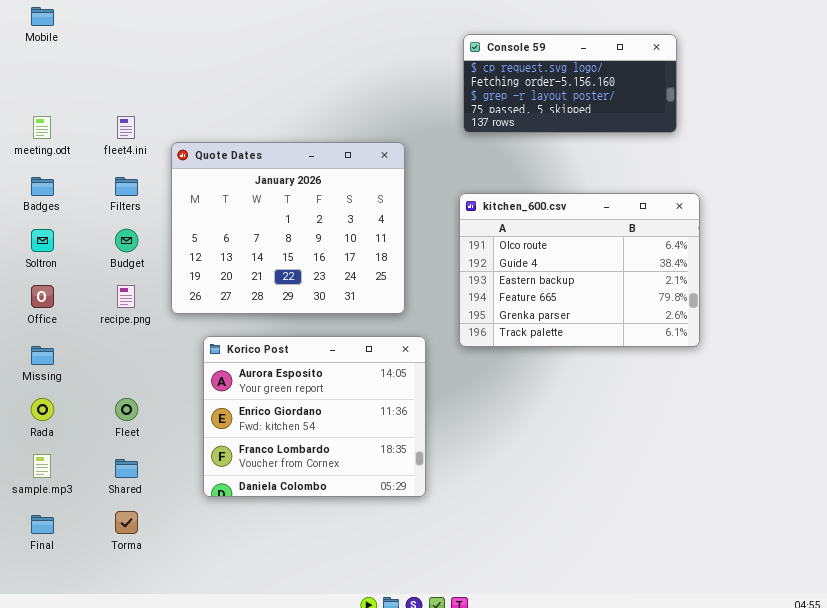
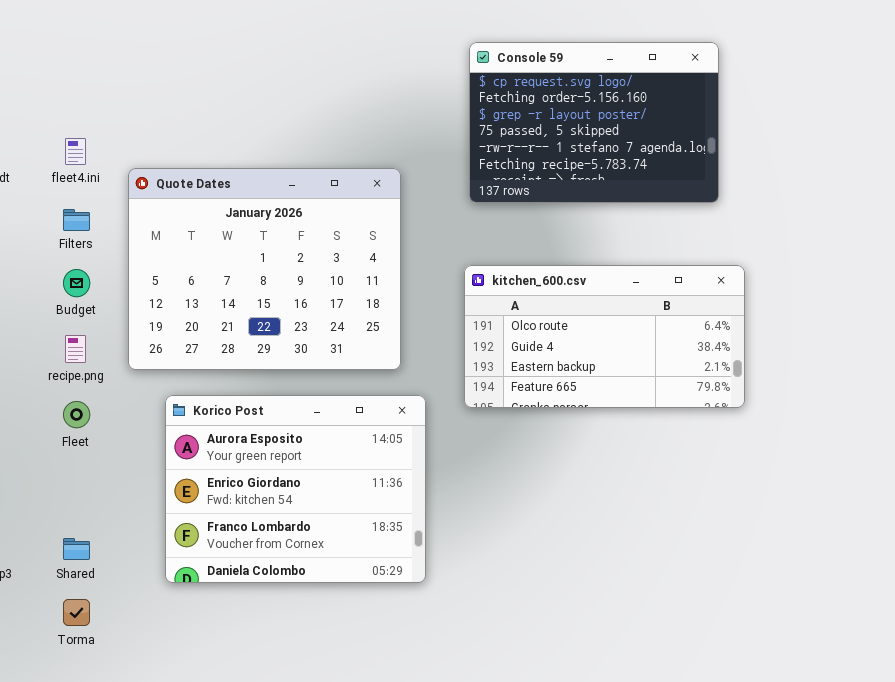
Console 59: [463,34,677,133] -> [469,42,719,203], resized
kitchen_600.csv: [459,193,700,347] -> [464,265,745,408], resized
Fleet: [115,398,138,421] -> [63,401,90,428], moved

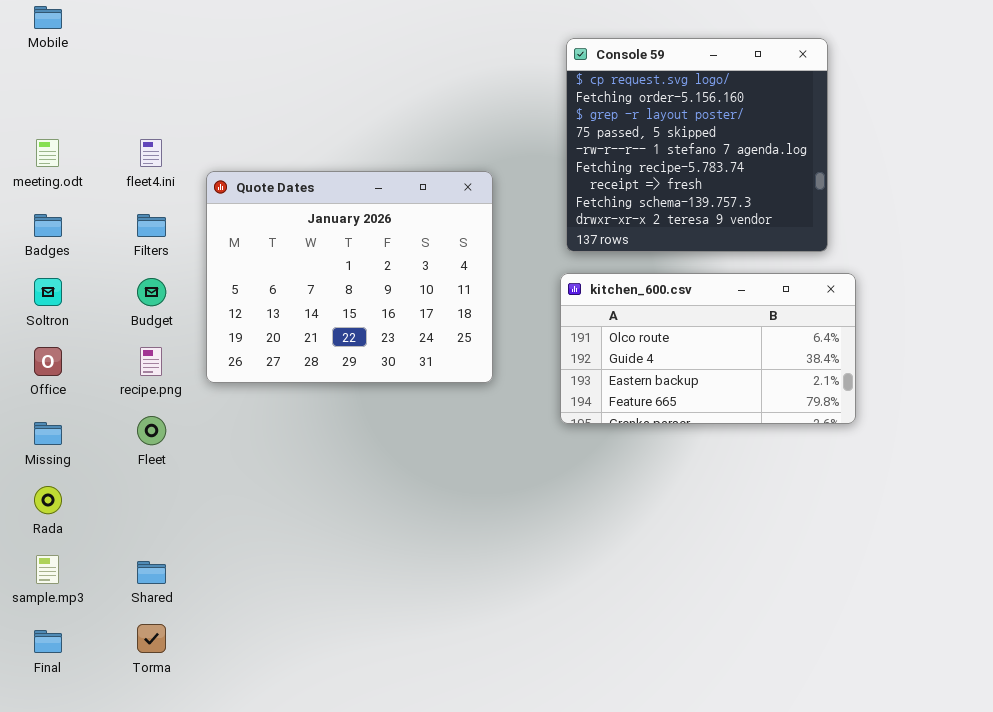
Console 59: [469,42,719,203] -> [566,38,828,252], resized
Korico Post: [165,395,426,583] -> none, closed

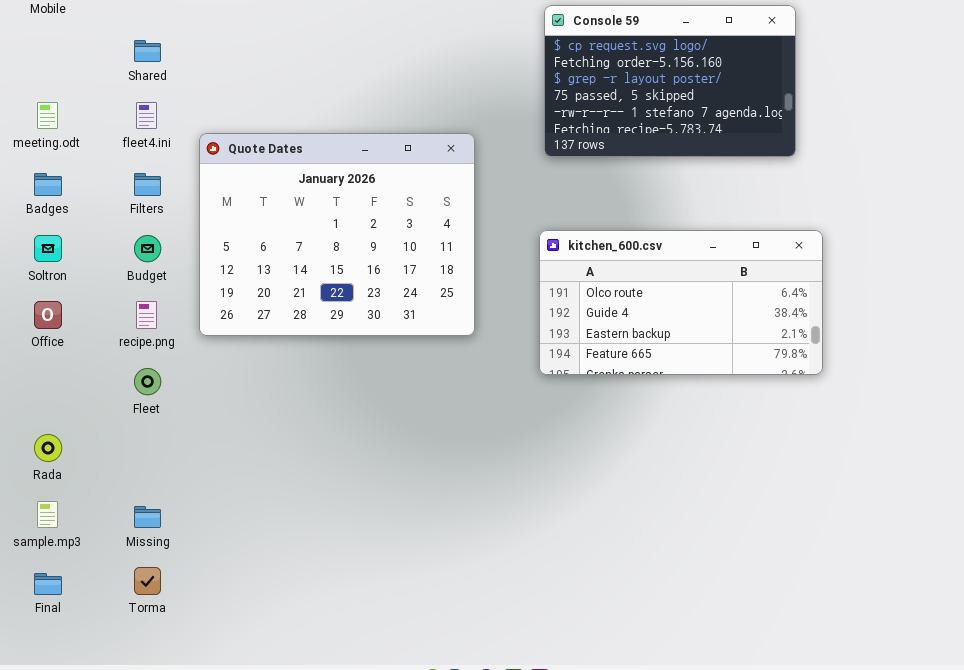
Console 59: [566,38,828,252] -> [544,5,796,157], resized
Missing: [34,422,62,445] -> [134,506,161,528], moved
Shared: [137,561,166,584] -> [134,40,161,62], moved

